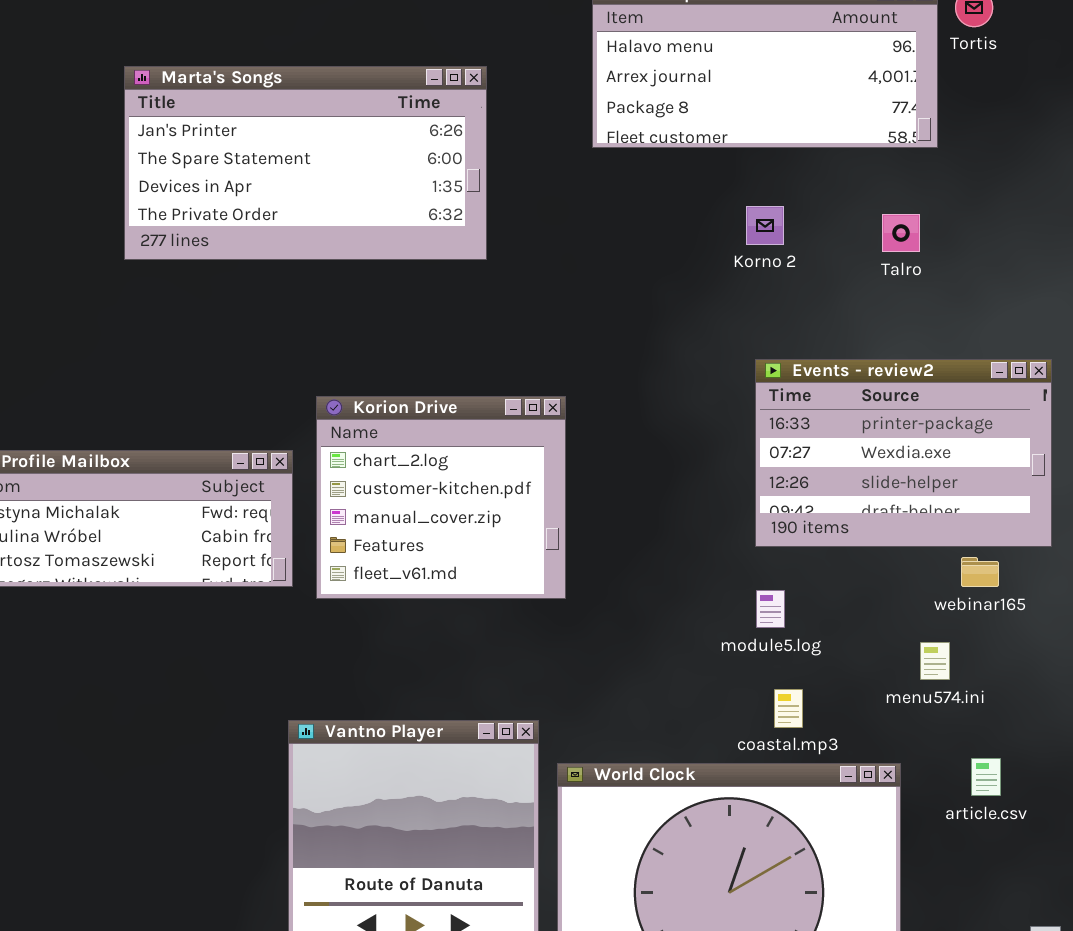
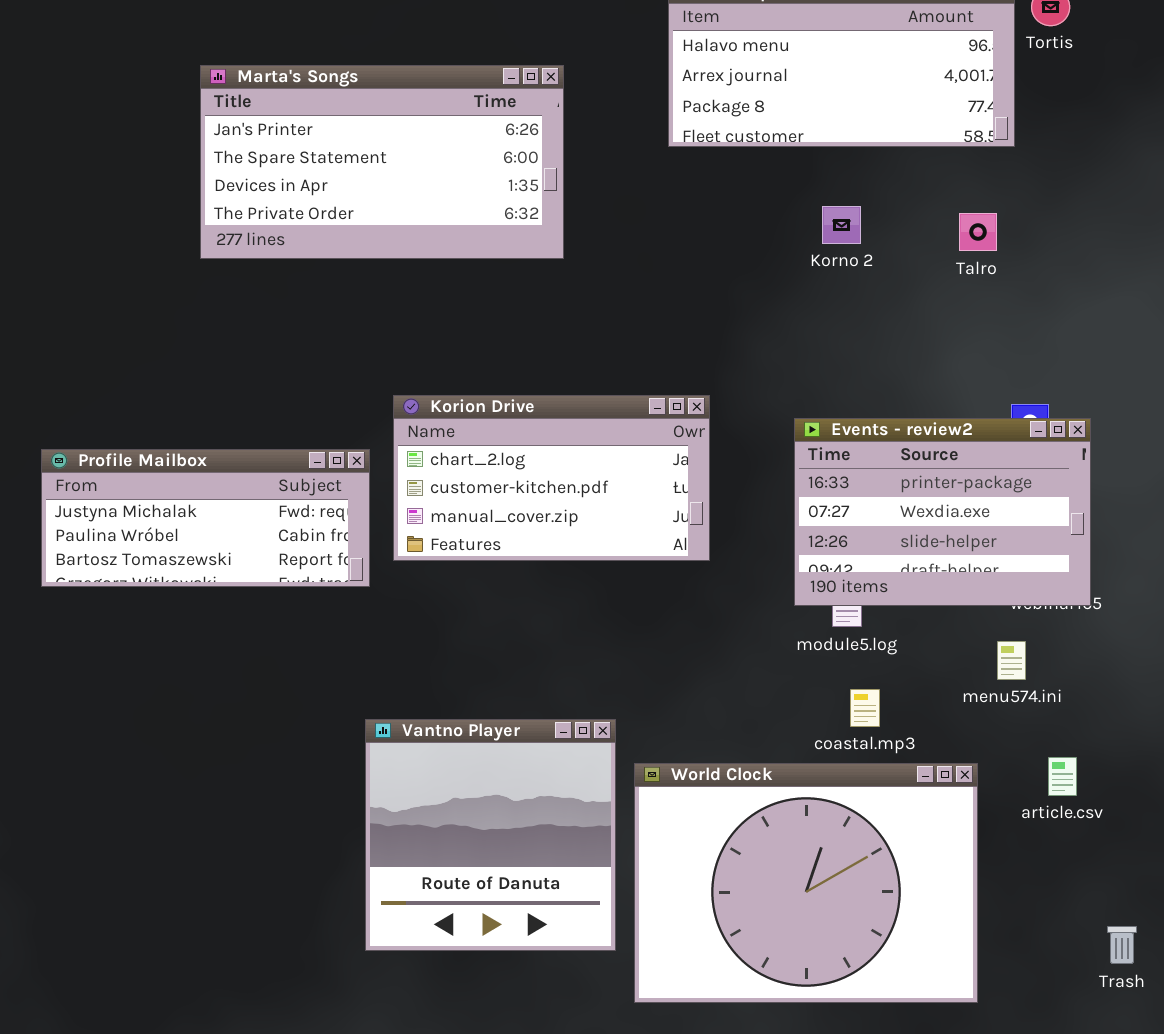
Events - review2: [755,359,1052,547] -> [794,418,1091,606], moved
Korion Drive: [316,396,566,599] -> [393,395,710,561], resized

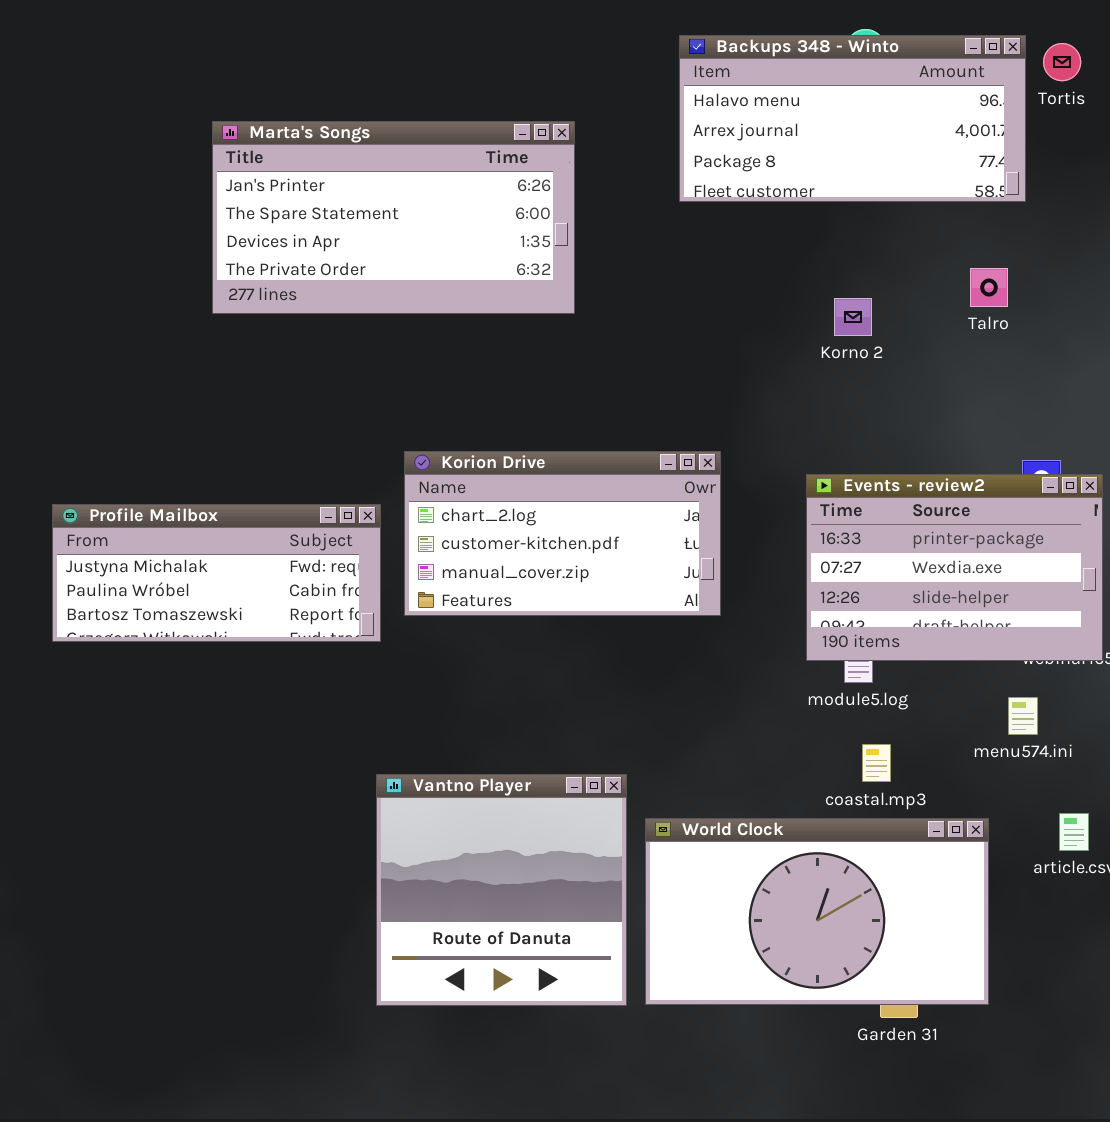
Korno 2: [822,206,861,244] -> [834,298,872,336], moved
World Clock: [634,763,978,1003] -> [645,818,989,1005], resized

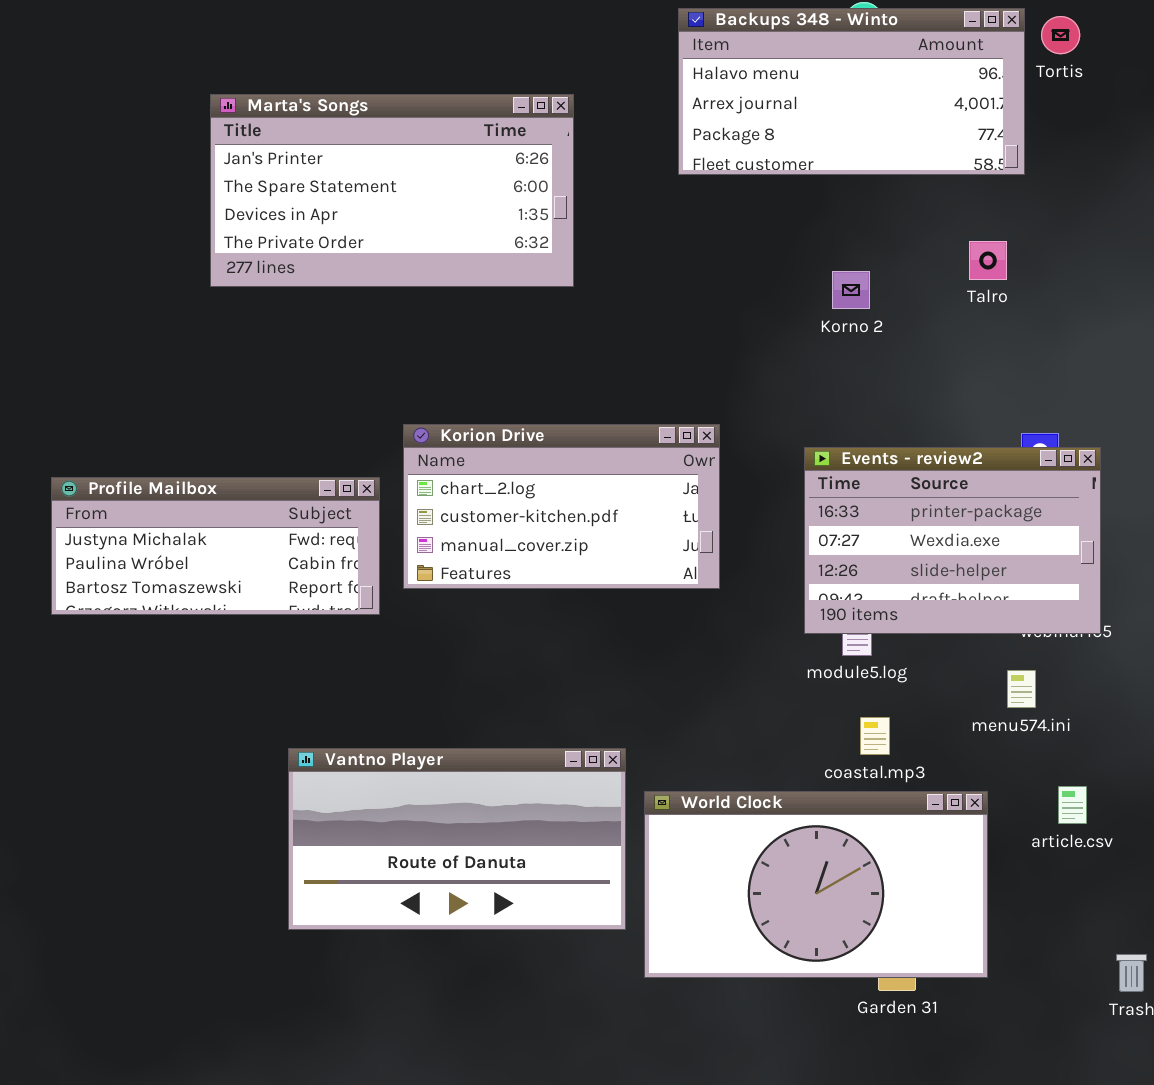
Vantno Player: [376,774,627,1006] -> [288,748,626,930], resized

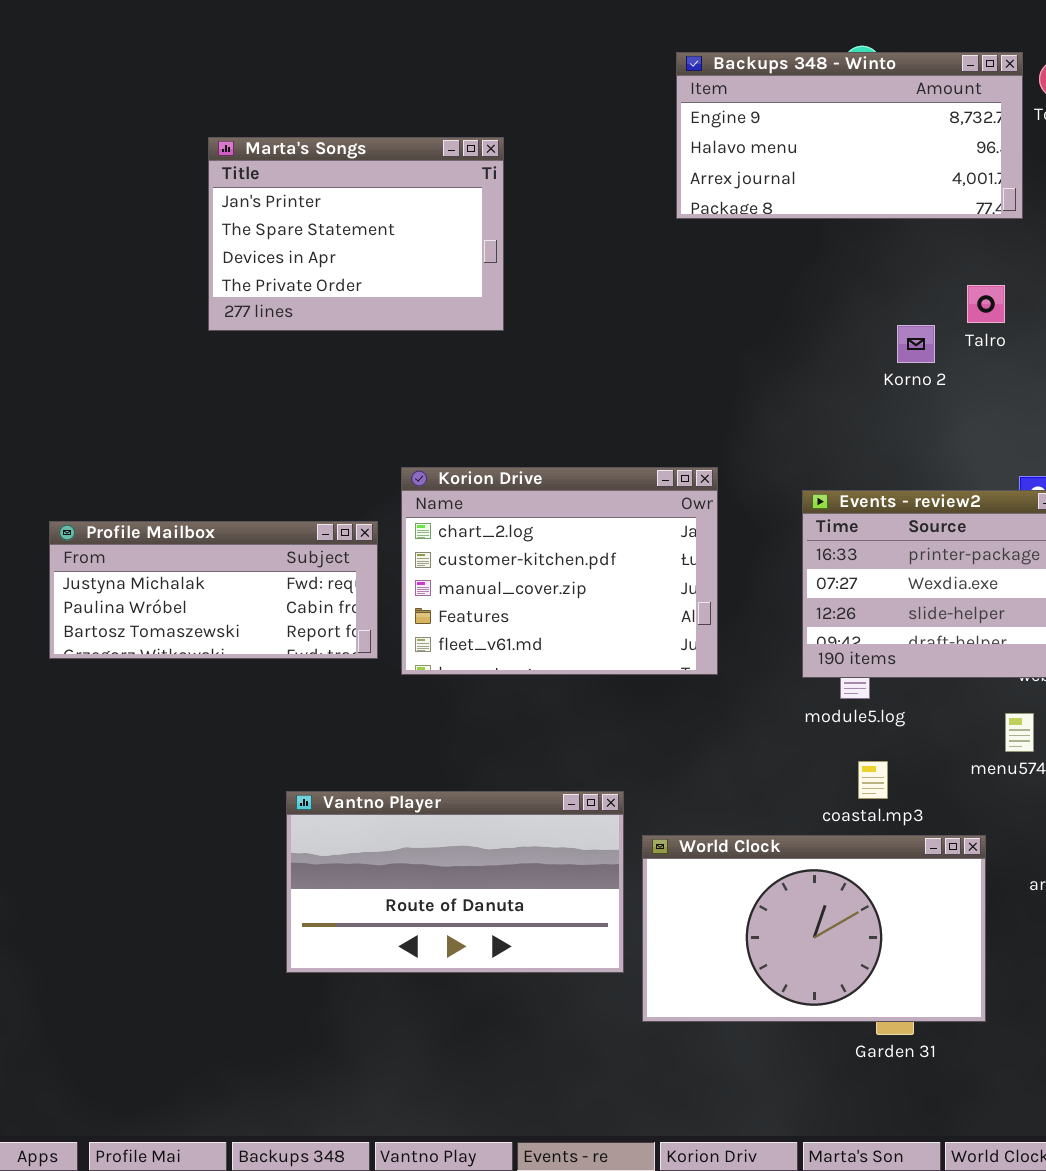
Backups 348 - Winto: [678,8,1025,175] -> [676,52,1023,219], scrolled up 1 row
Marta's Songs: [210,94,574,287] -> [208,137,504,331], resized
Korno 2: [832,271,870,309] -> [897,325,935,363], moved
Korion Drive: [403,424,720,589] -> [401,467,718,675], resized

